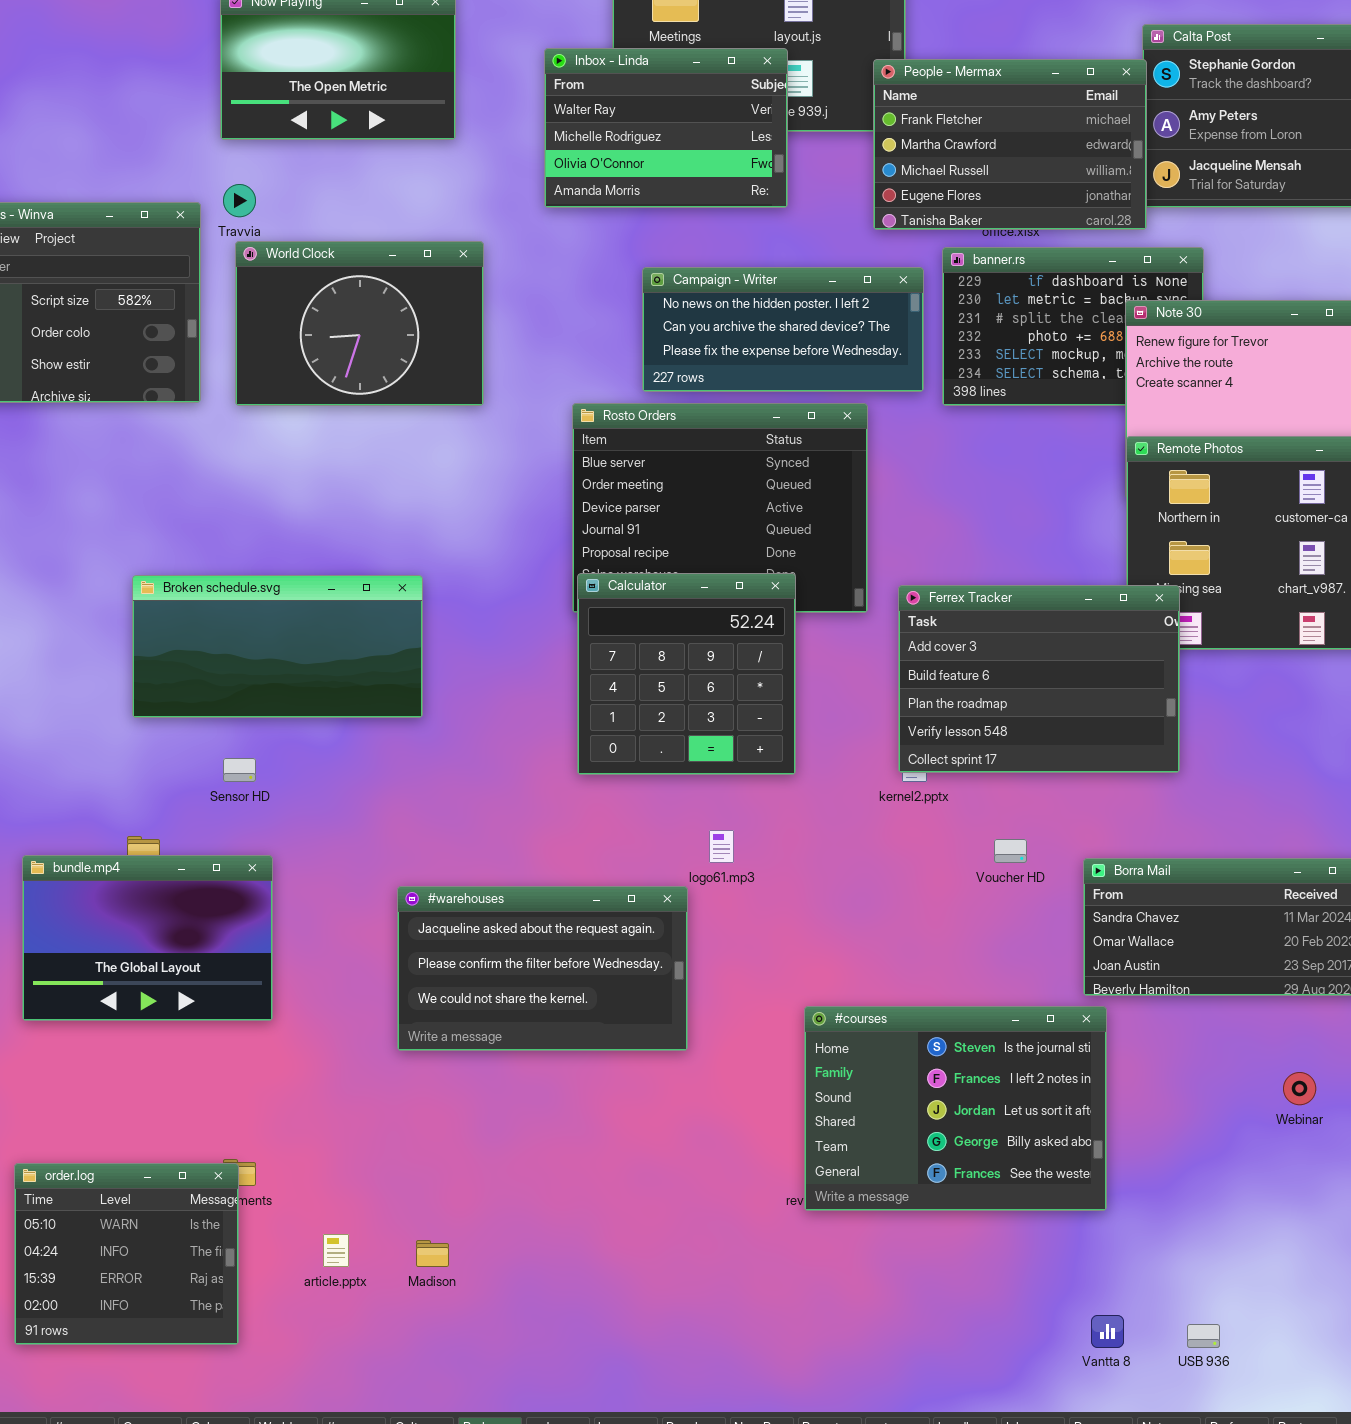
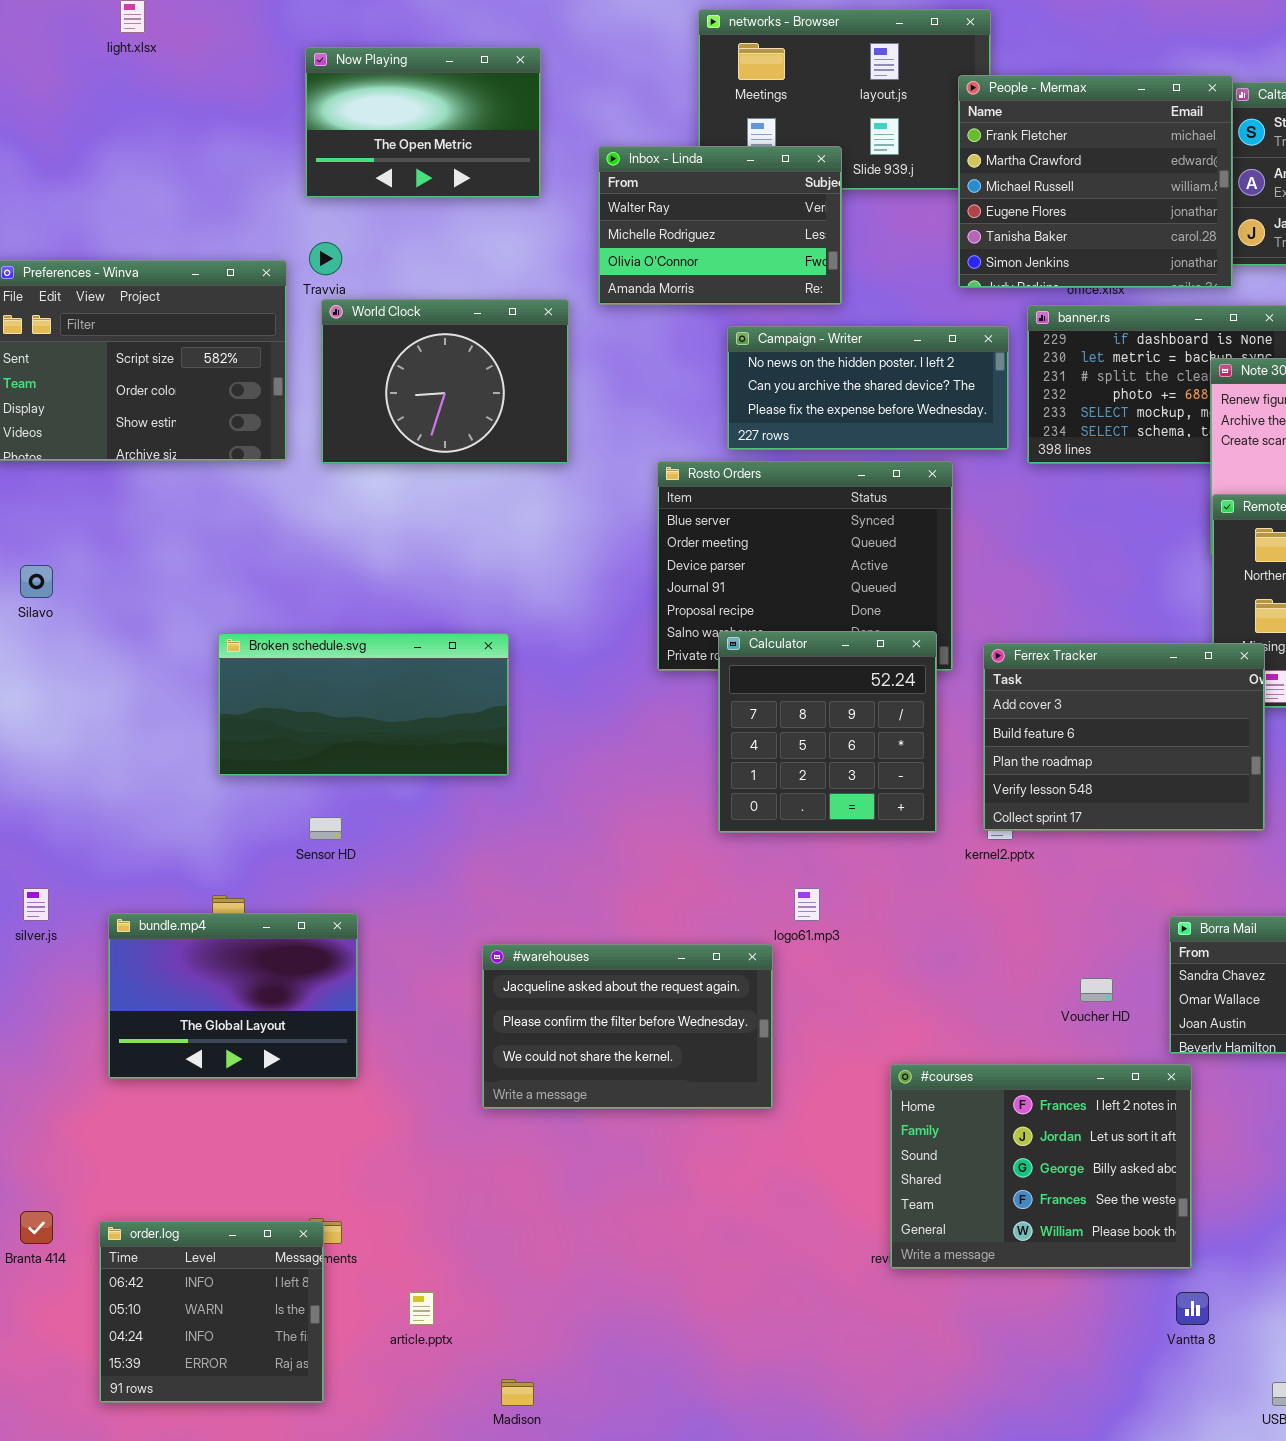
Inbox - Linda: [544,48,788,208] -> [598,146,842,305], moved
People - Mermax: [873,59,1147,230] -> [958,75,1233,288], resized
Calculator: [577,573,796,775] -> [718,631,937,833], moved
Voucher HD: [994,839,1027,863] -> [1080,978,1113,1002], moved
#courses: [804,1006,1107,1211] -> [890,1064,1192,1269], scrolled down 1 row
order.log: [14,1163,239,1345] -> [99,1221,324,1403], scrolled up 1 row
Madison: [416,1240,449,1267] -> [501,1379,534,1406], moved
Vantta 8: [1091,1315,1124,1348] -> [1176,1292,1209,1325], moved

